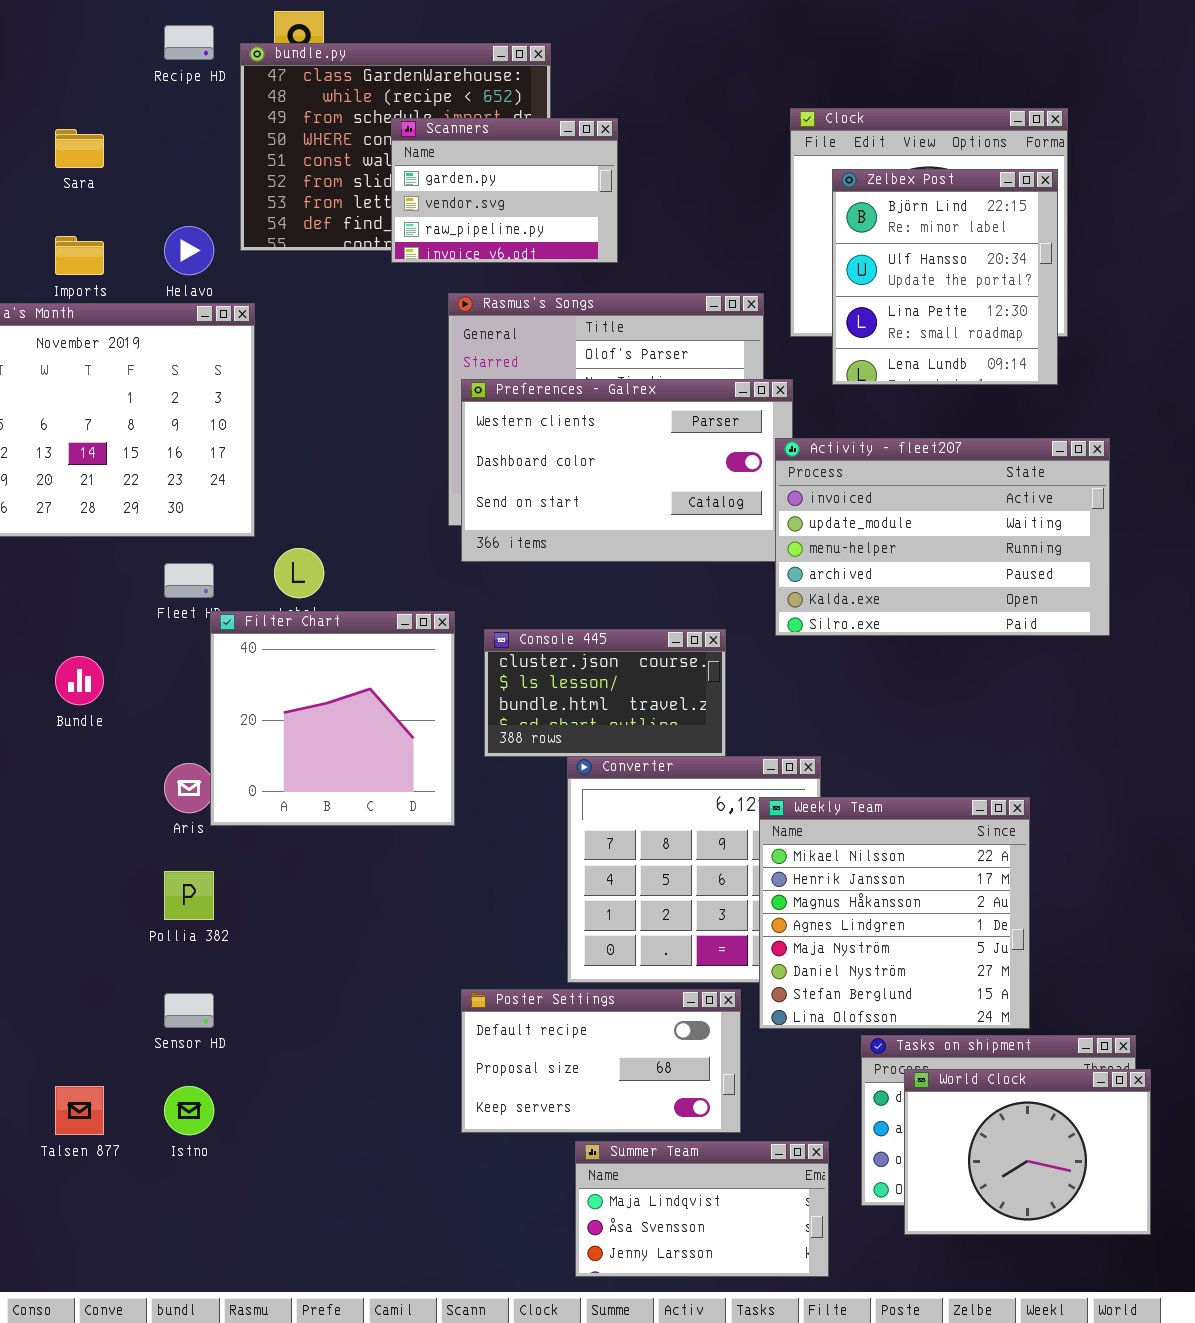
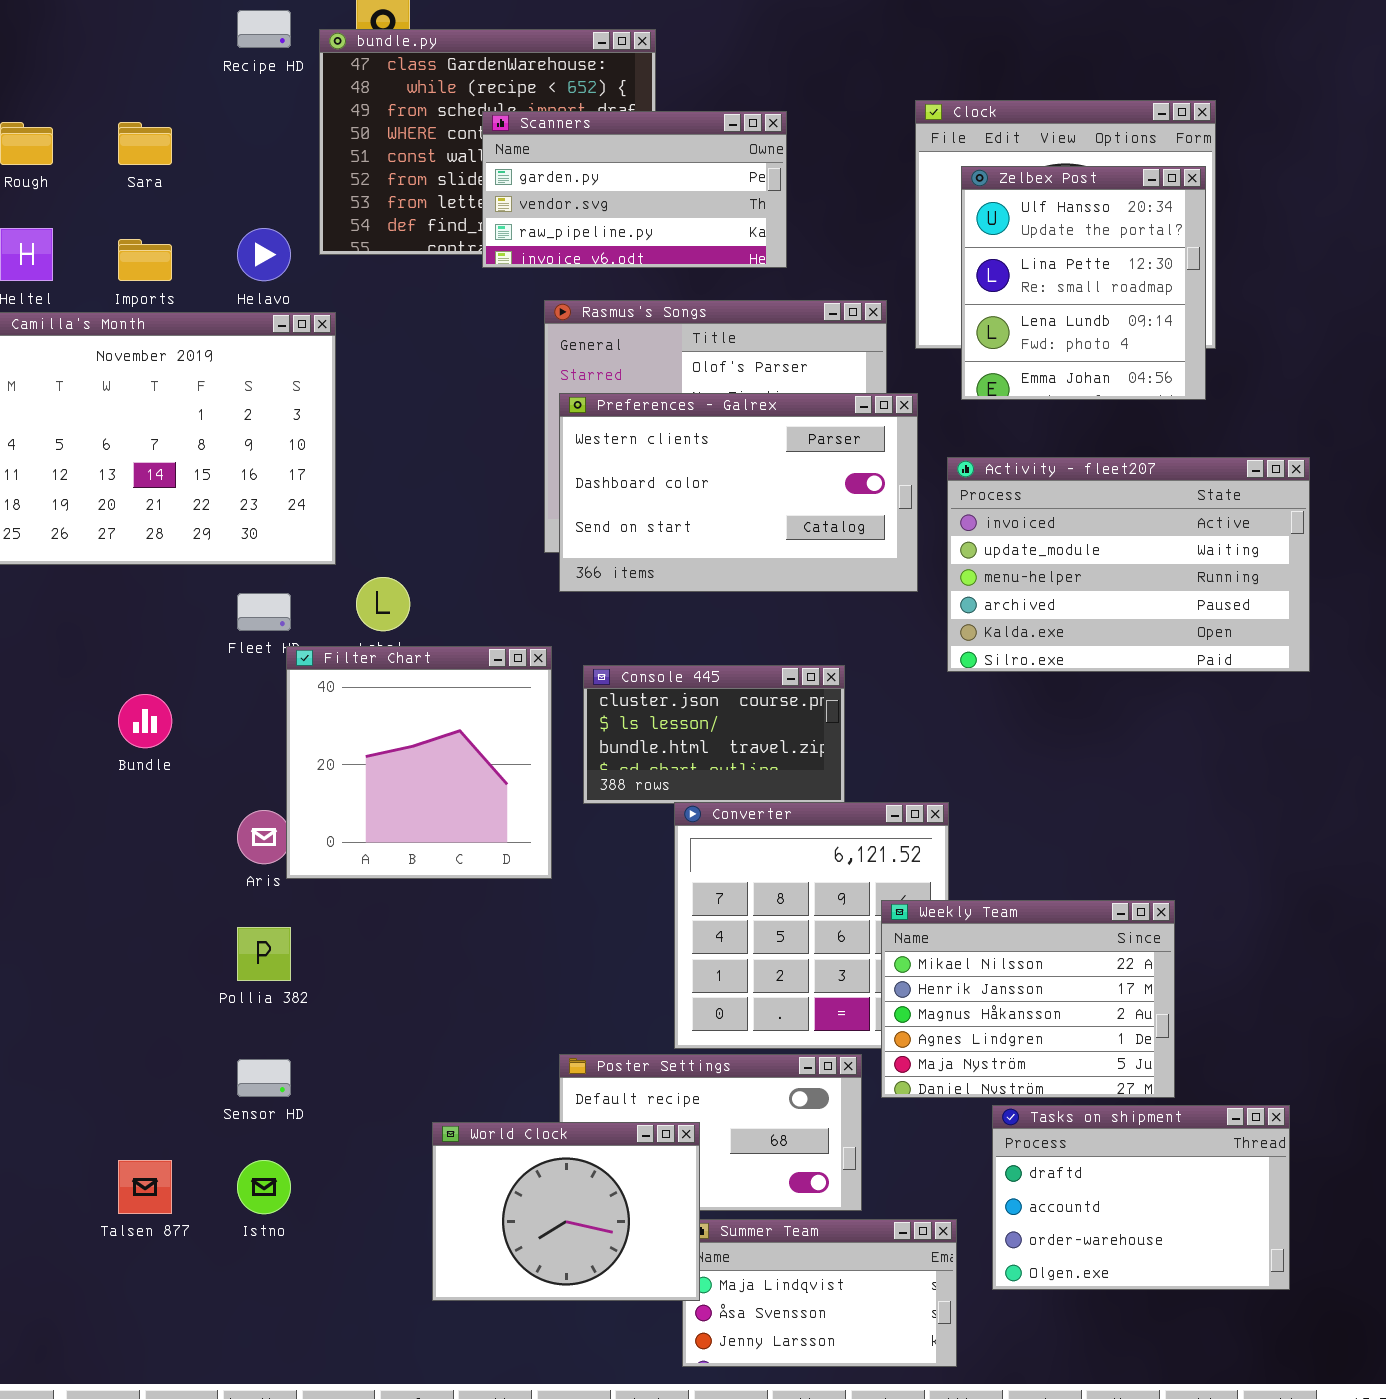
Scanners: [391,118,618,263] -> [482,111,787,268], resized
Zelbex Post: [832,169,1058,385] -> [961,166,1206,400], scrolled down 1 row
Activity - fleet207: [775,438,1110,636] -> [947,457,1310,672], moved
Weekly Team: [759,797,1030,1029] -> [881,900,1175,1098], resized
World Clock: [904,1069,1151,1235] -> [432,1122,700,1301], moved

